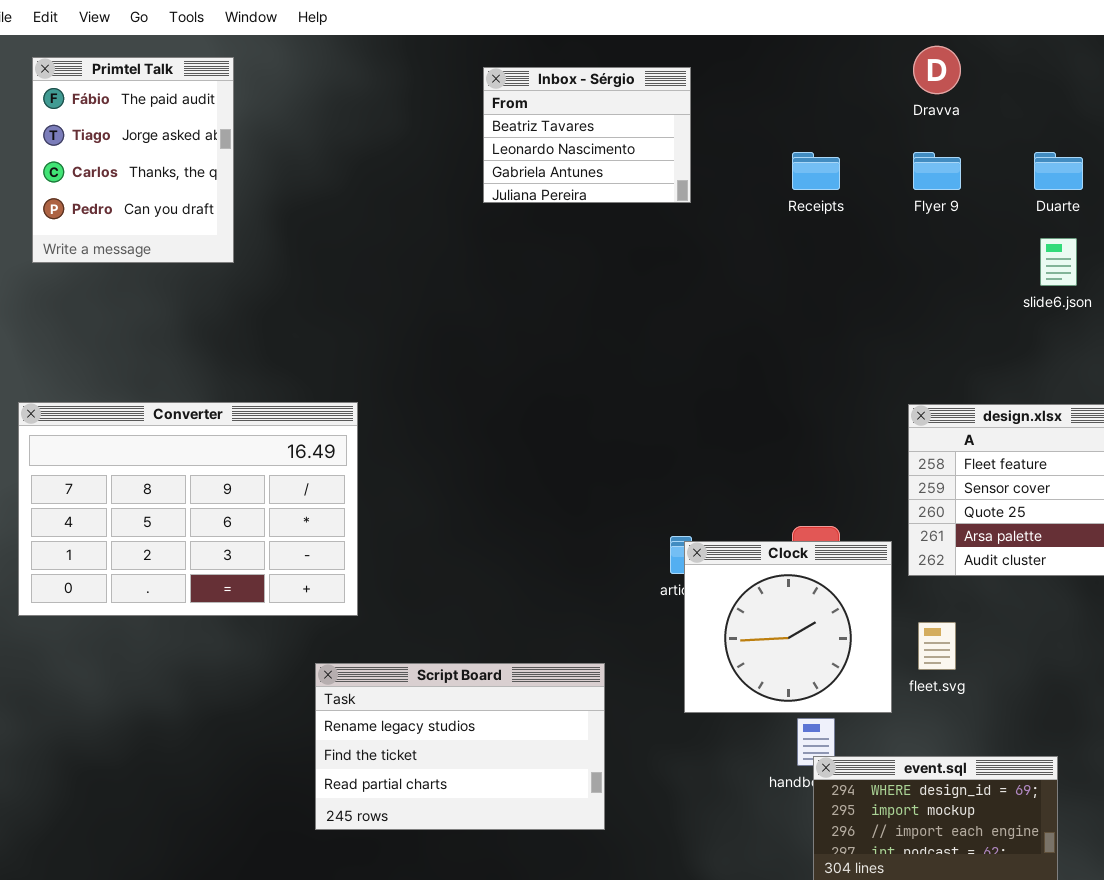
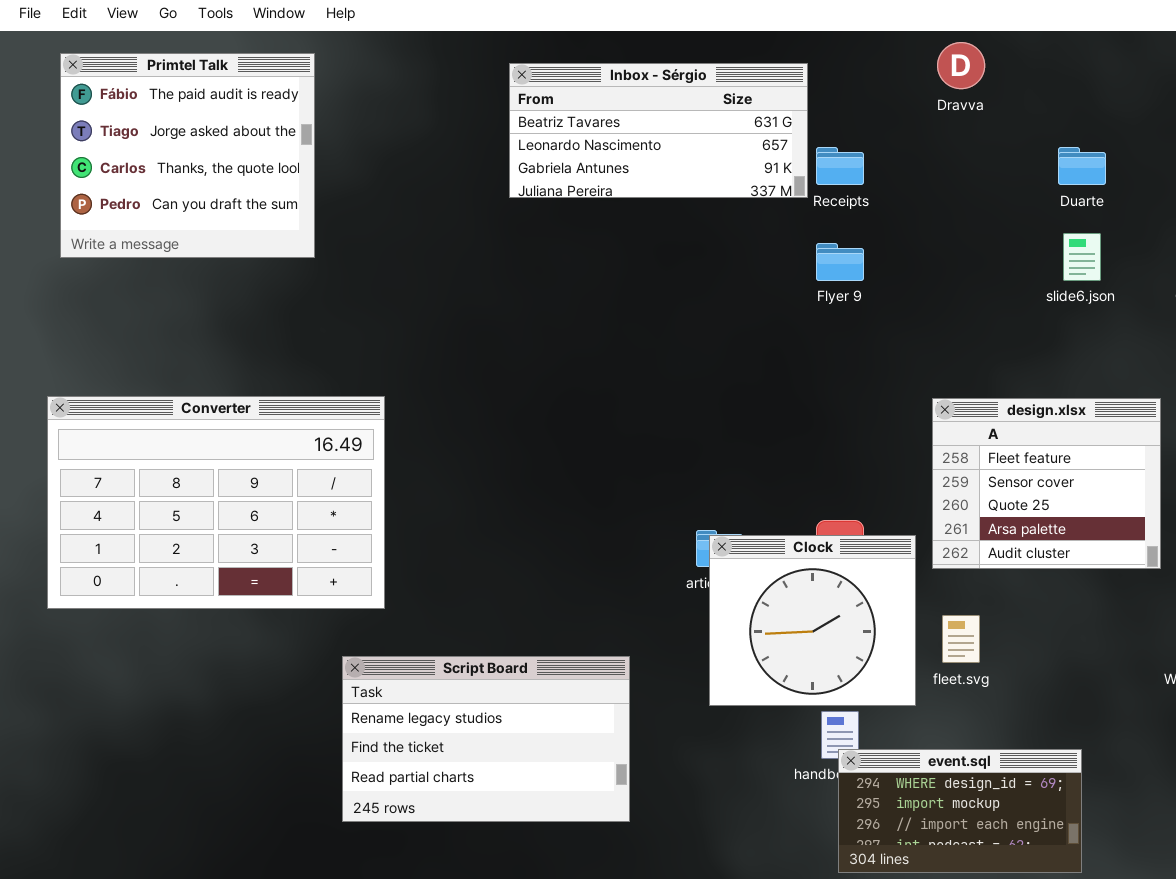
Primtel Talk: [32,57,234,263] -> [60,53,315,258], resized
Inbox - Sérgio: [483,67,691,203] -> [509,63,808,198], resized
Flyer 9: [913,152,961,190] -> [816,243,864,281], moved

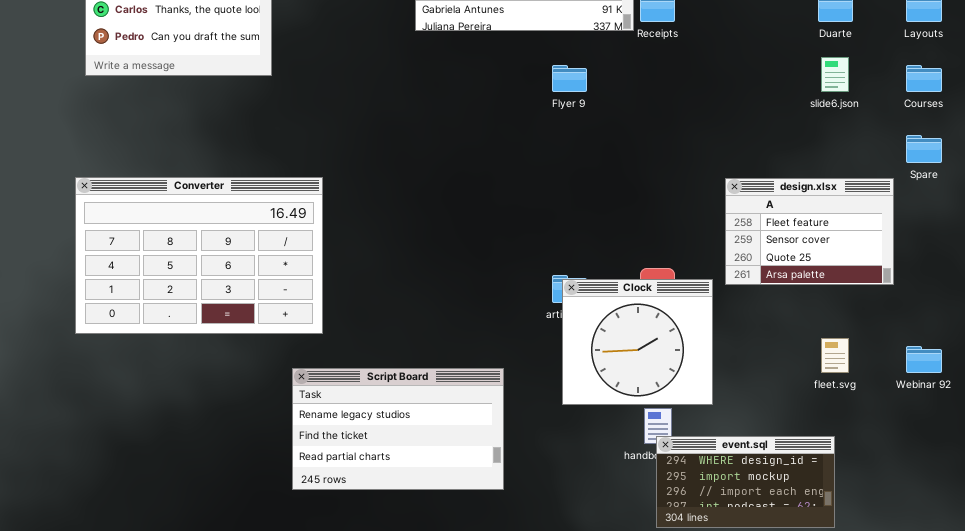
Flyer 9: [816,243,864,281] -> [552,65,587,92], moved
design.xlsx: [932,398,1161,569] -> [725,178,894,285], resized
fleet.svg: [942,615,980,663] -> [821,338,849,373], moved

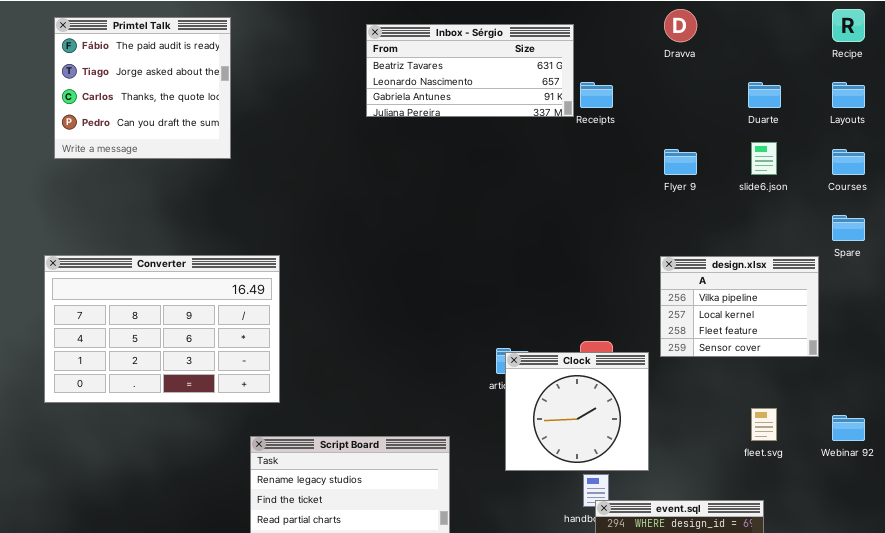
Flyer 9: [552,65,587,92] -> [664,149,697,175], moved
design.xlsx: [725,178,894,285] -> [660,256,819,357], scrolled up 2 rows

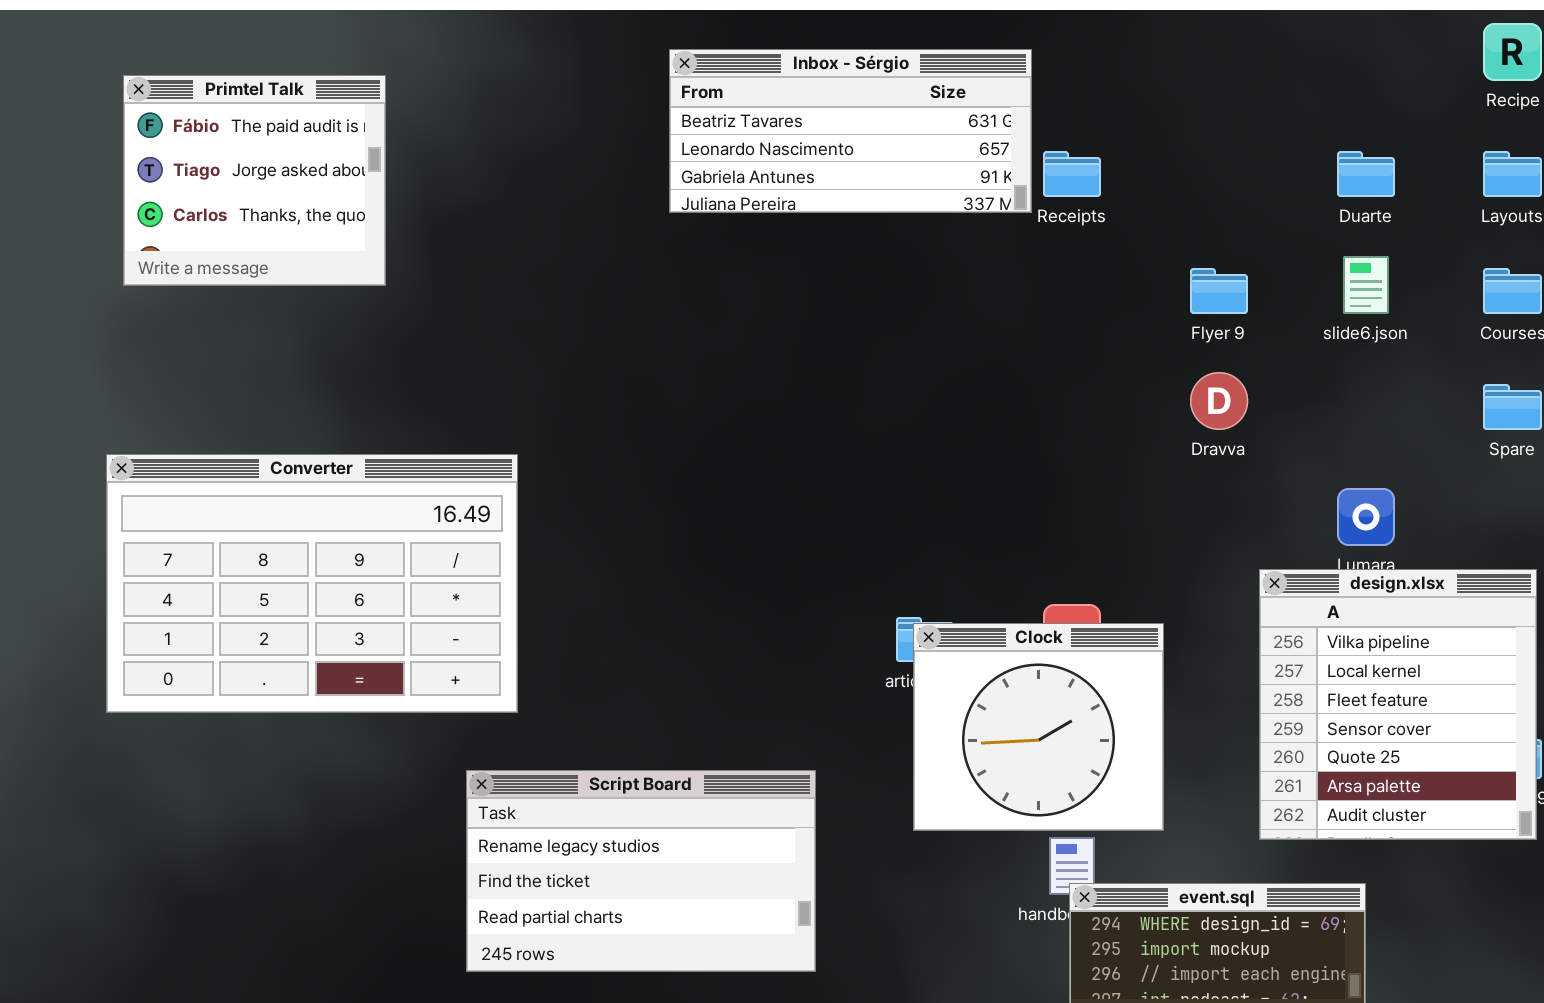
Dravva: [664,9,697,42] -> [1190,372,1248,430], moved
Primtel Talk: [54,17,231,159] -> [123,75,386,286], resized
design.xlsx: [660,256,819,357] -> [1259,569,1537,840], moved, resized

